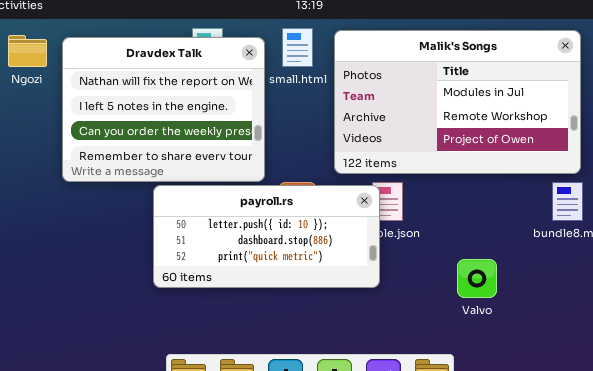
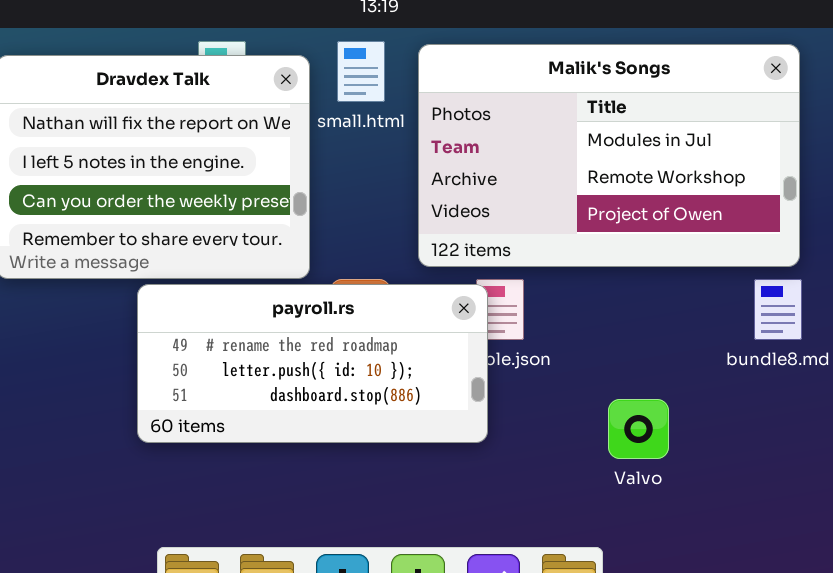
payroll.rs: [153,185,380,288] -> [137,284,488,443], scrolled up 1 row

